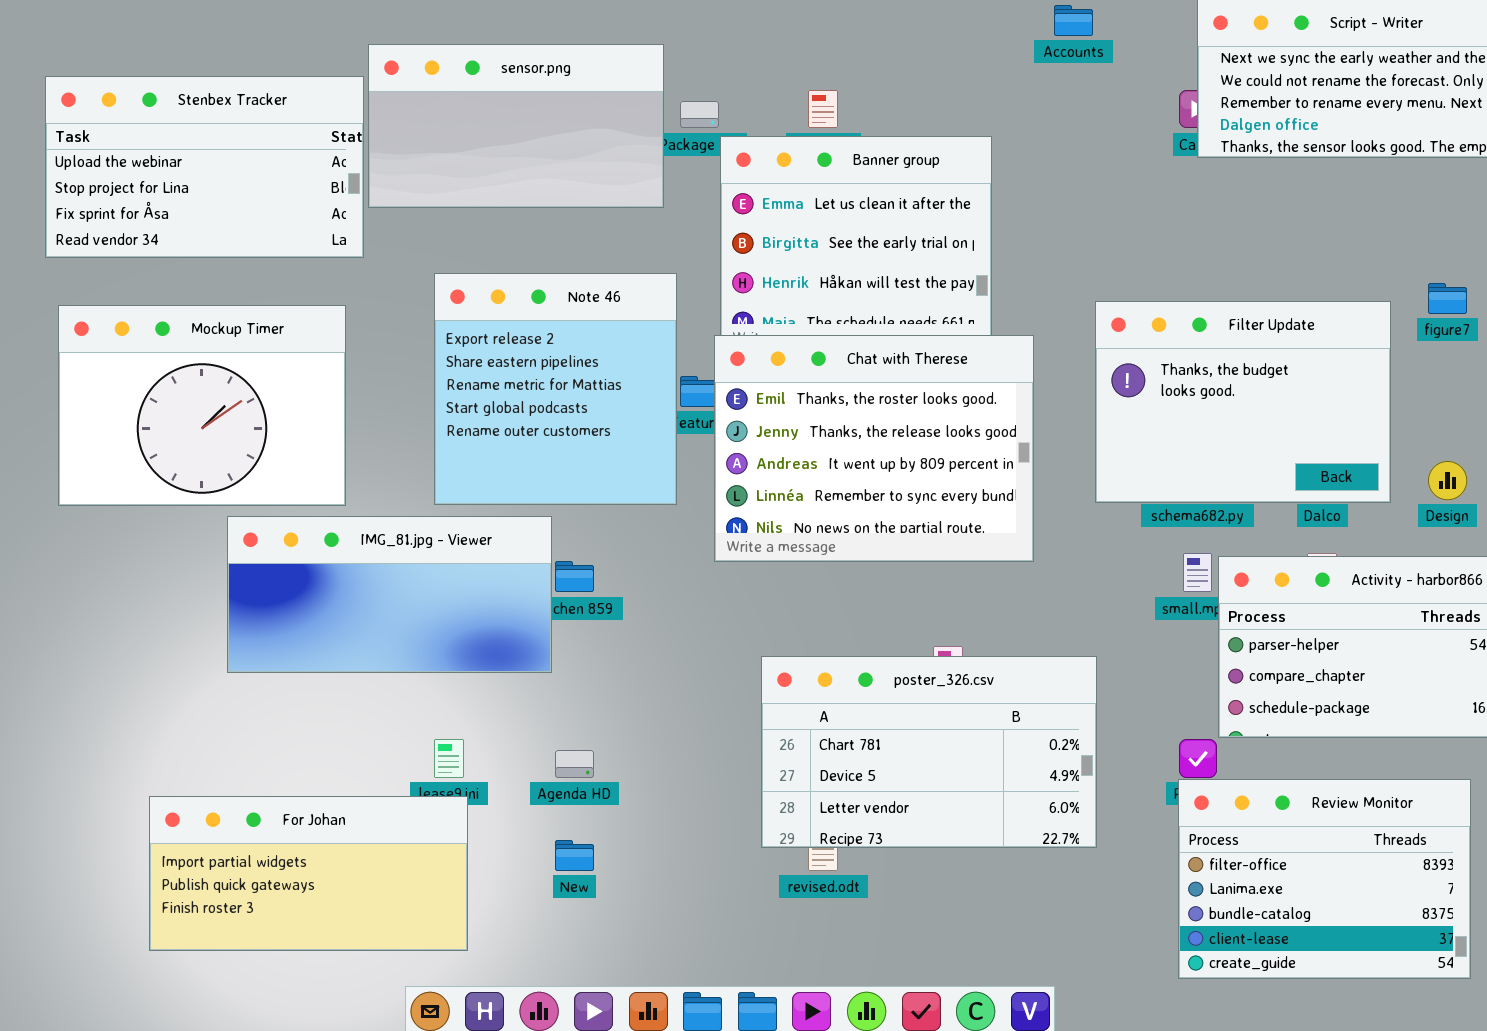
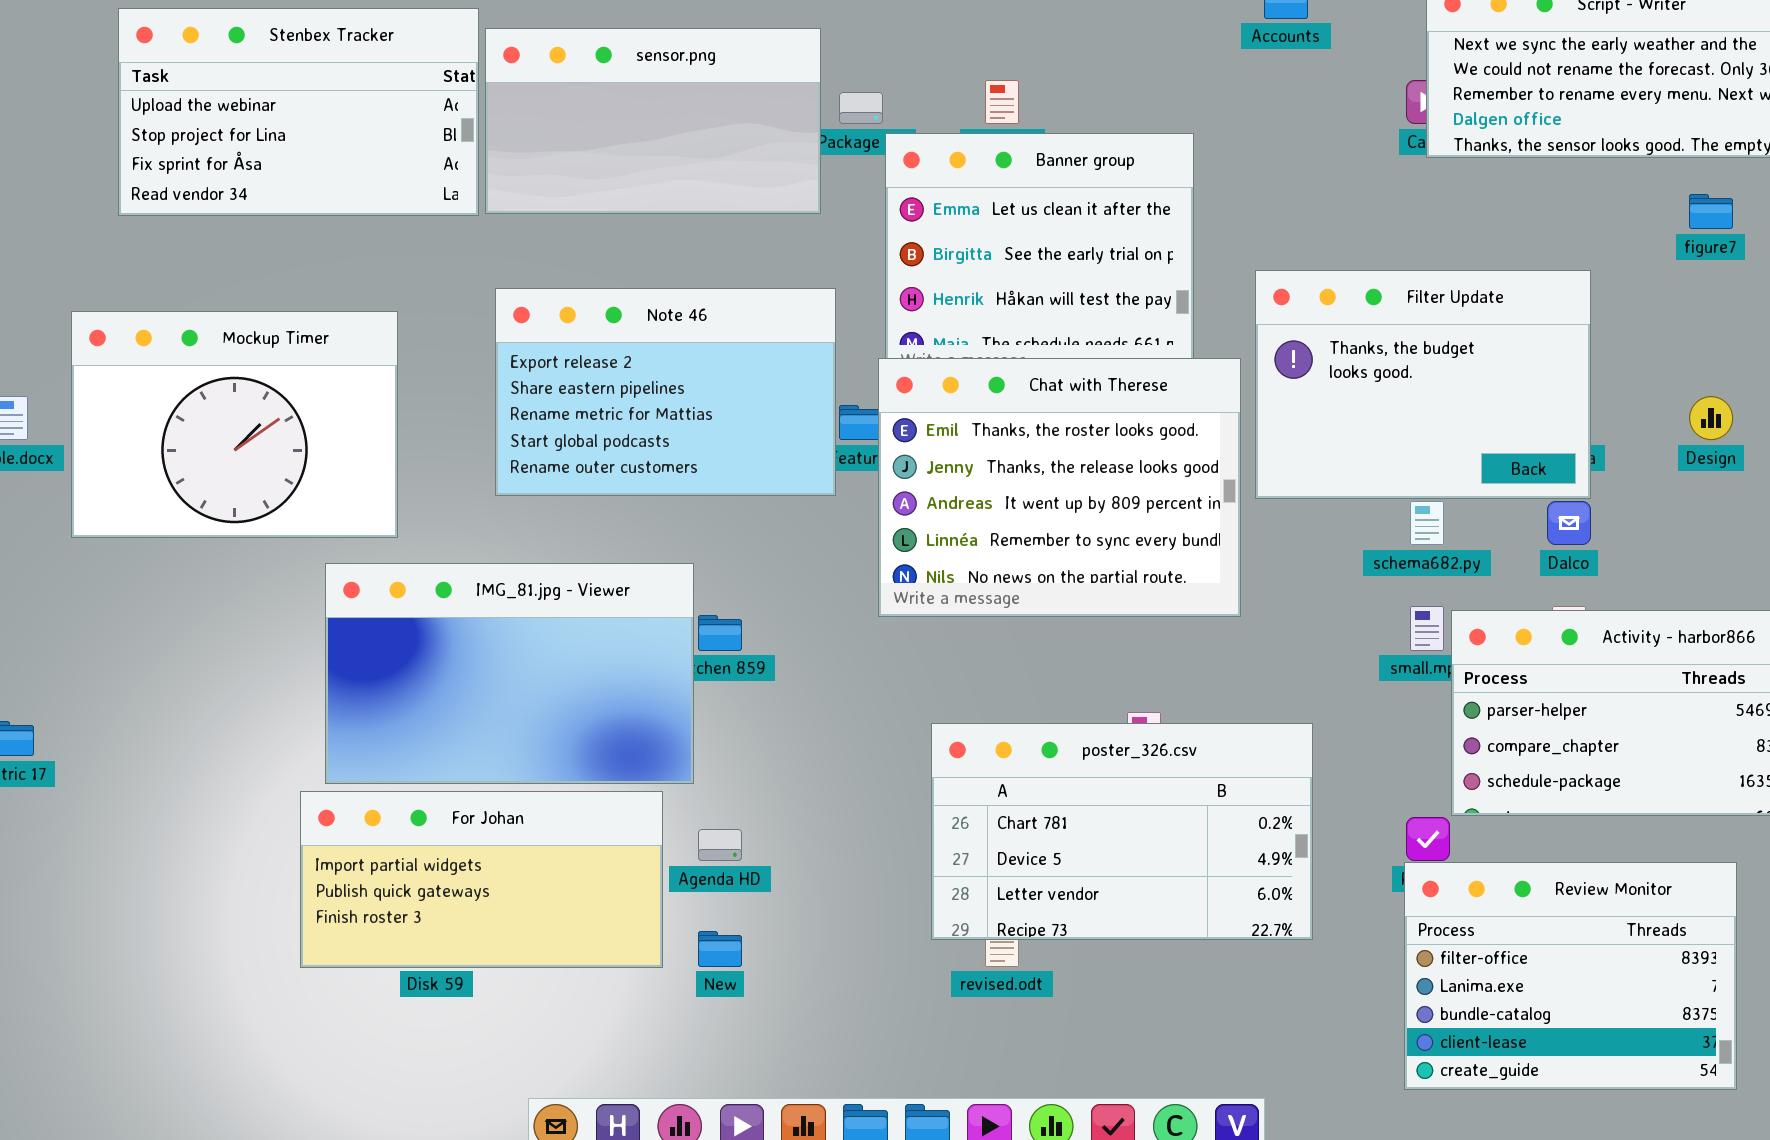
Stenbex Tracker: [45,76,364,258] -> [118,8,479,216], moved
Note 46: [434,273,677,505] -> [495,288,836,496], resized
figure7: [1428,283,1467,314] -> [1689,194,1733,229], moved
Filter Update: [1095,301,1391,503] -> [1255,270,1591,499], moved
Mockup Timer: [58,305,346,506] -> [71,311,398,538], moved
Design: [1428,461,1467,500] -> [1689,396,1733,440], moved
IMG_81.jpg - Viewer: [227,516,552,673] -> [325,563,694,784], resized
For Johan: [149,796,468,951] -> [300,791,663,968], moved

